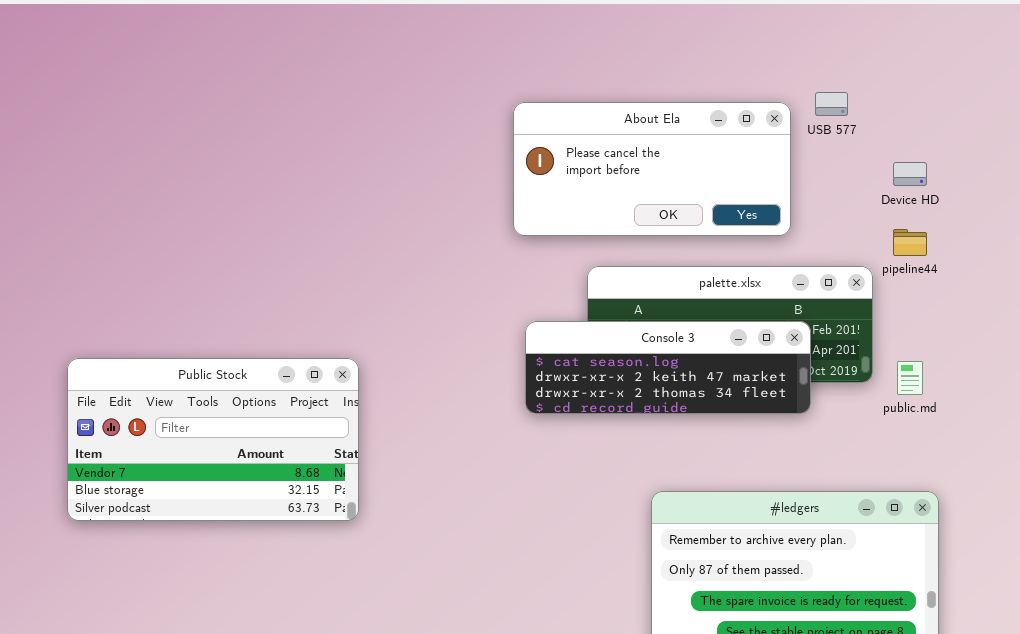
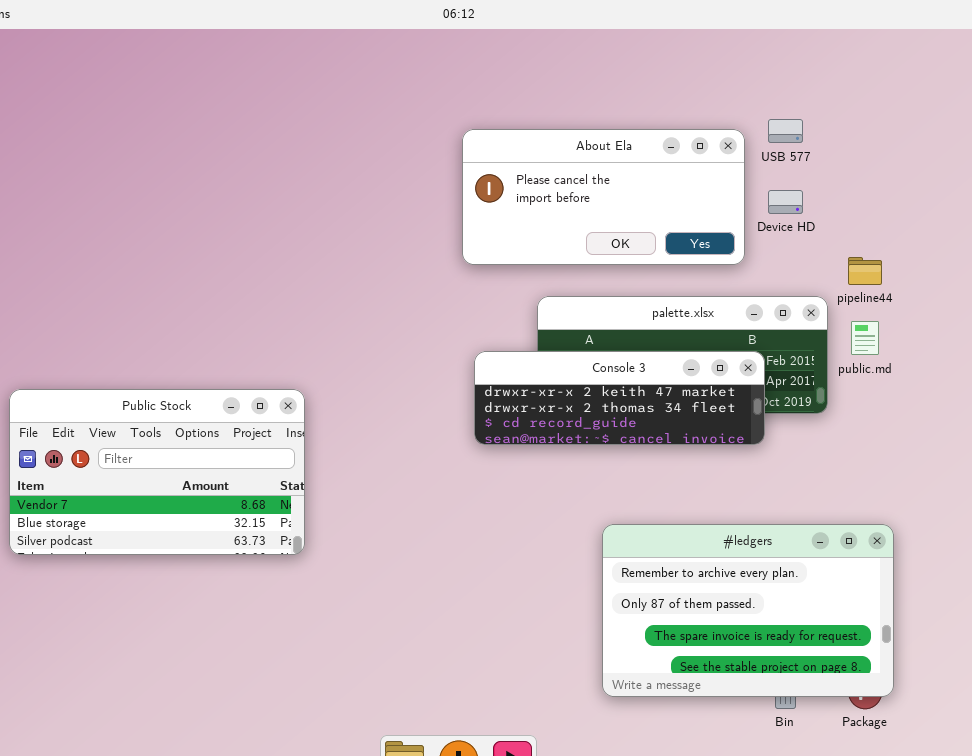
Device HD: [893,162,927,186] -> [768,190,803,214], moved
Console 3: [525,321,811,414] -> [474,351,765,445], scrolled down 1 row
public.md: [897,361,923,395] -> [851,321,879,355], moved

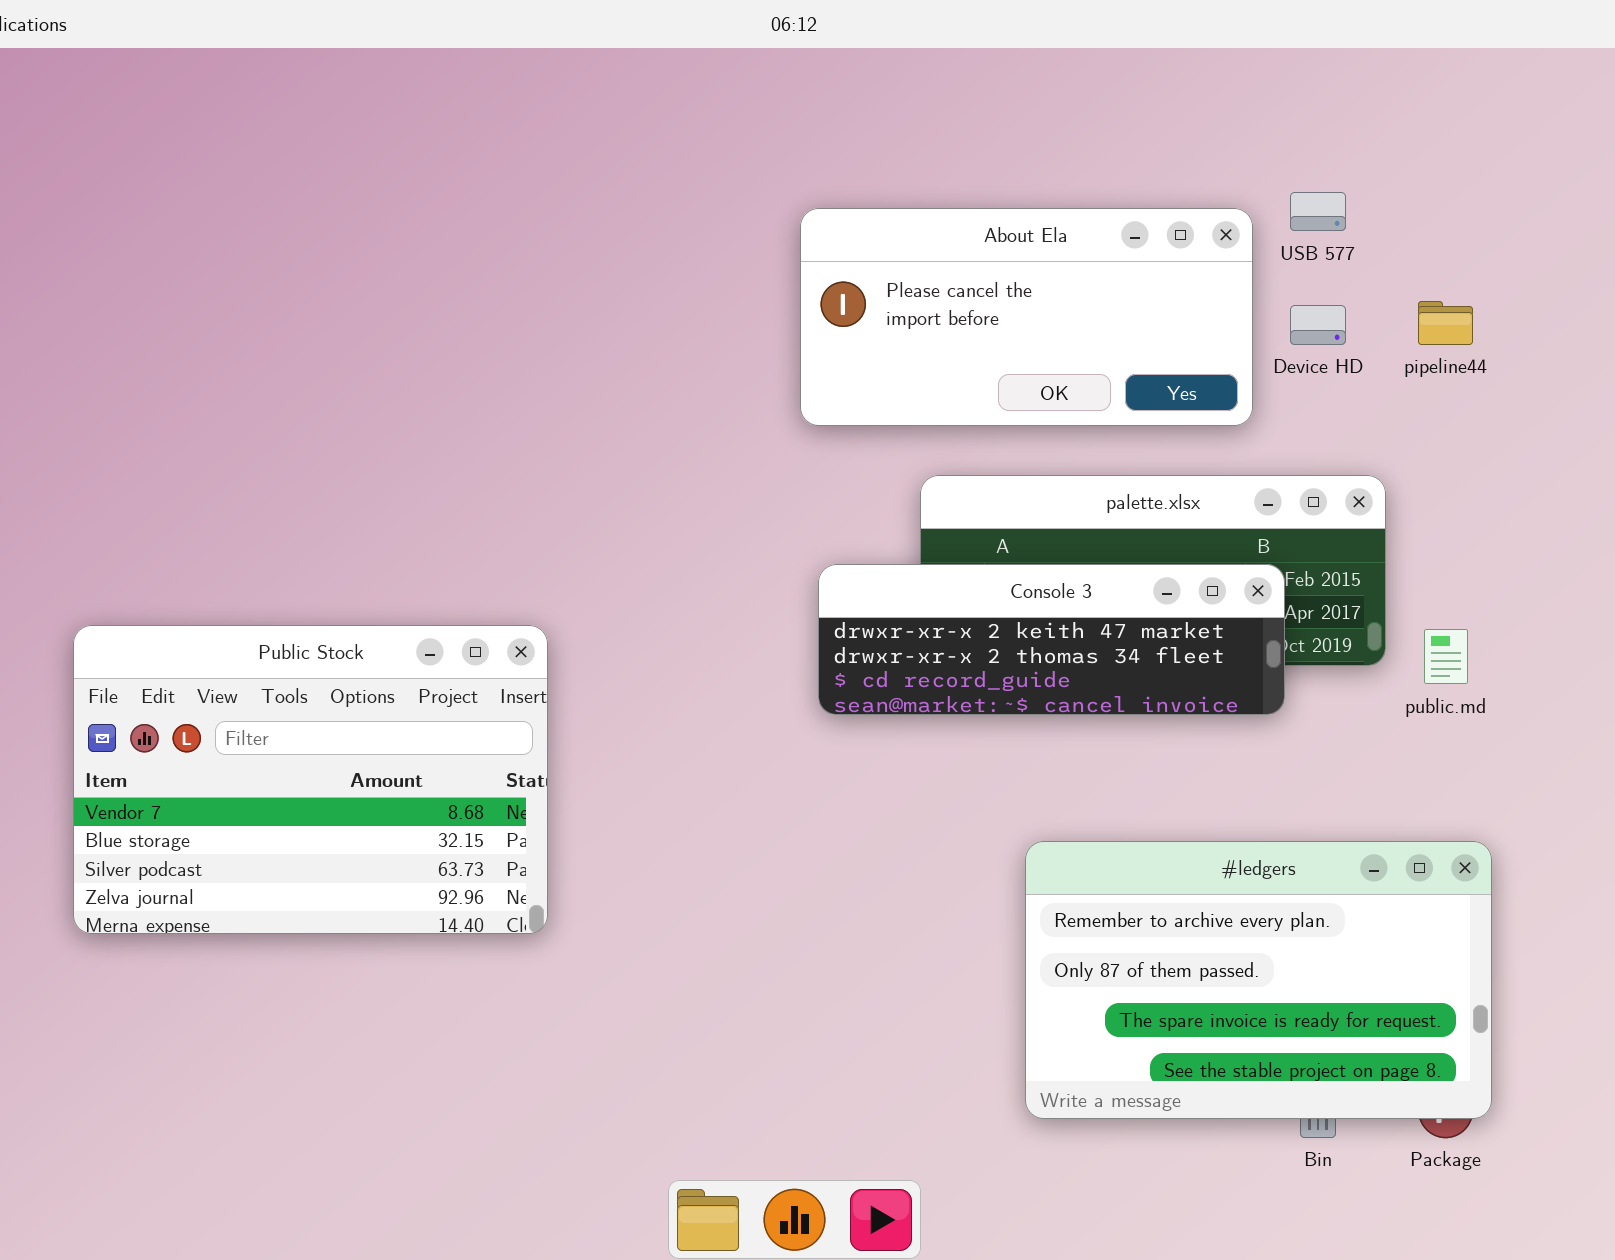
pipeline44: [848,257,882,285] -> [1418,301,1473,345], moved
public.md: [851,321,879,355] -> [1424,629,1468,684], moved
Public Stock: [9,389,305,555] -> [73,625,548,934], resized

